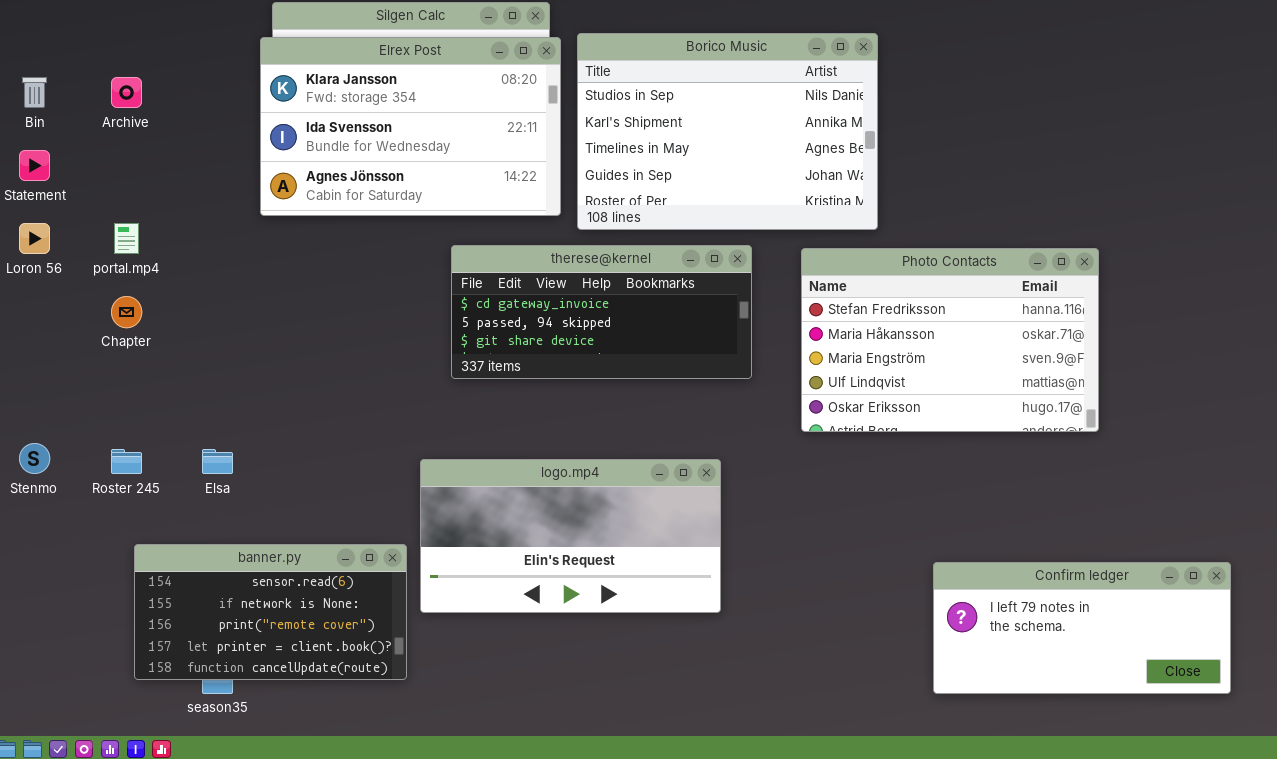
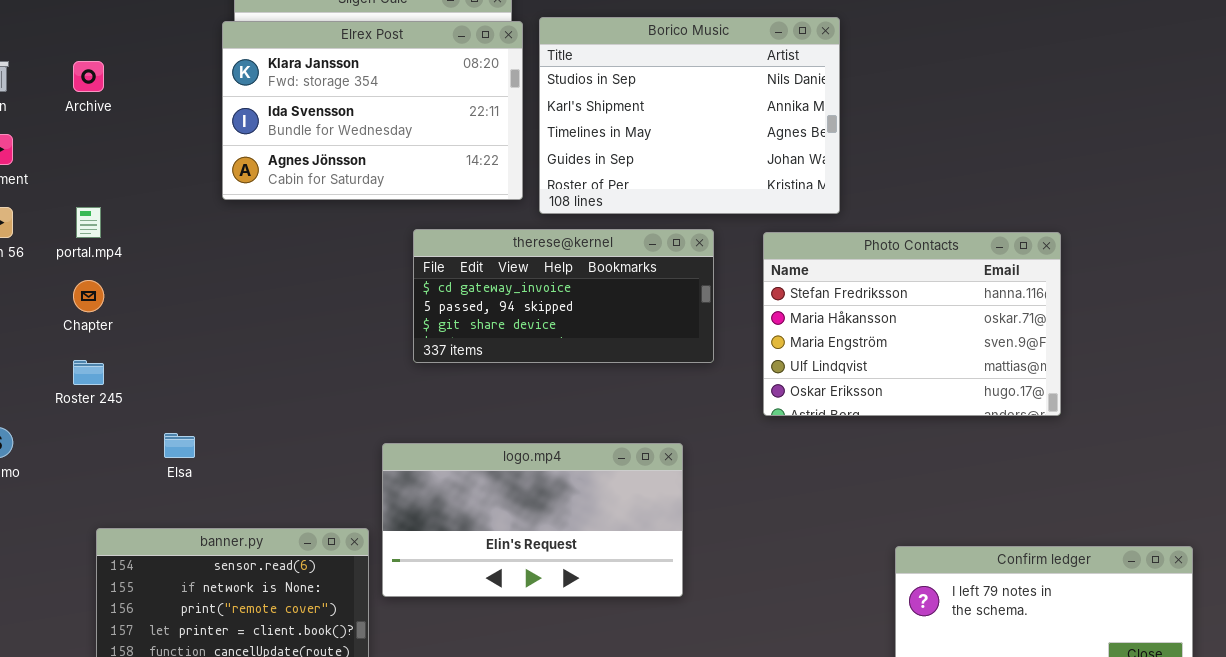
Roster 245: [111,449,142,474] -> [73,360,104,385], moved

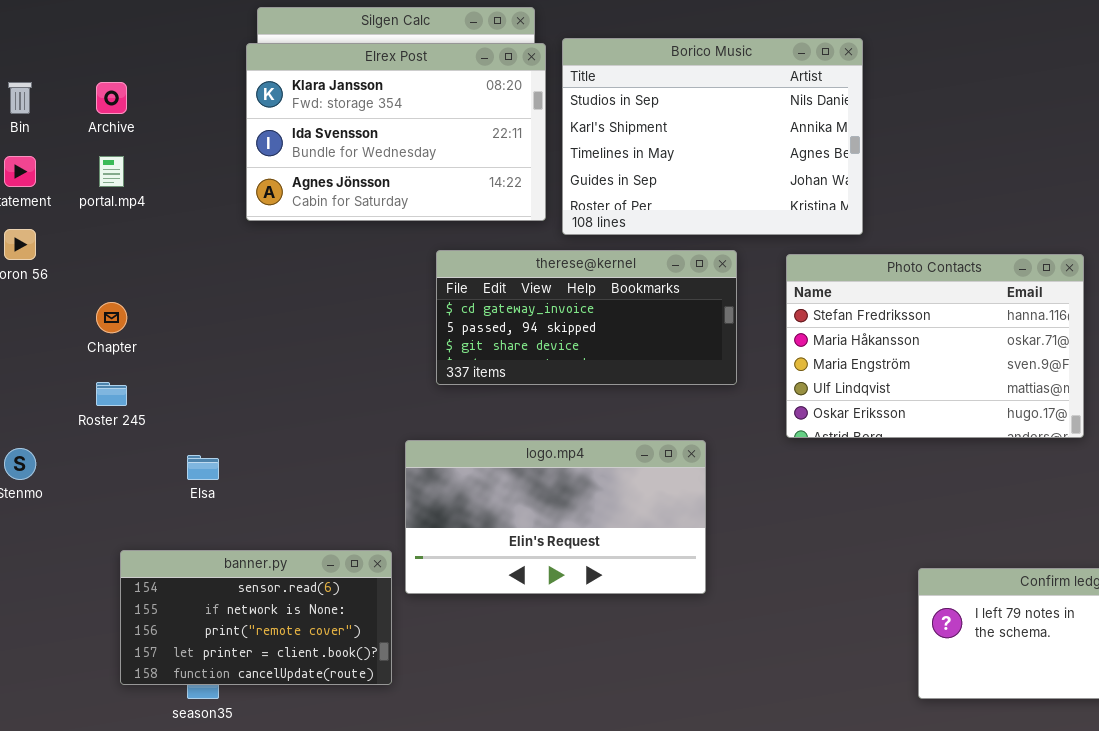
portal.mp4: [76,207,101,238] -> [99,156,124,187], moved
logo.mp4: [382,443,683,597] -> [405,440,706,594], moved

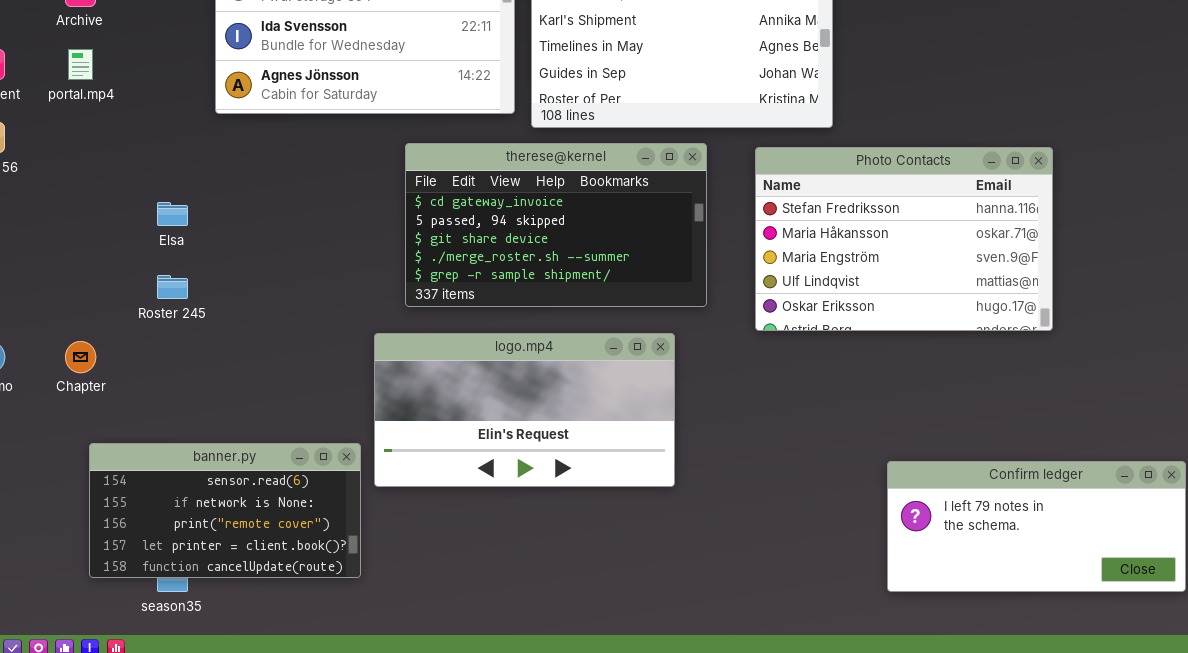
therese@kernel: [436,250,737,385] -> [405,143,707,307], resized
Chapter: [96,302,127,333] -> [65,341,96,373], moved
Roster 245: [96,382,127,406] -> [157,275,188,299], moved
Elsa: [187,455,219,480] -> [157,202,188,226], moved

